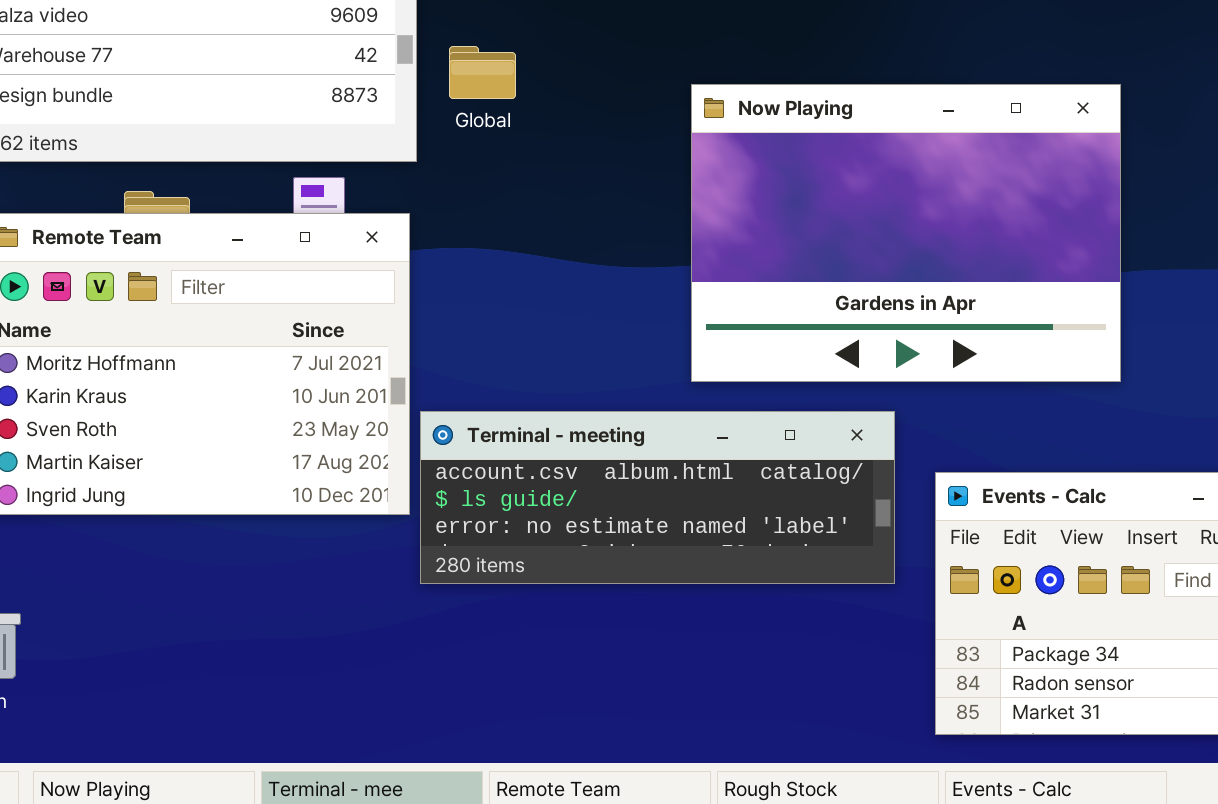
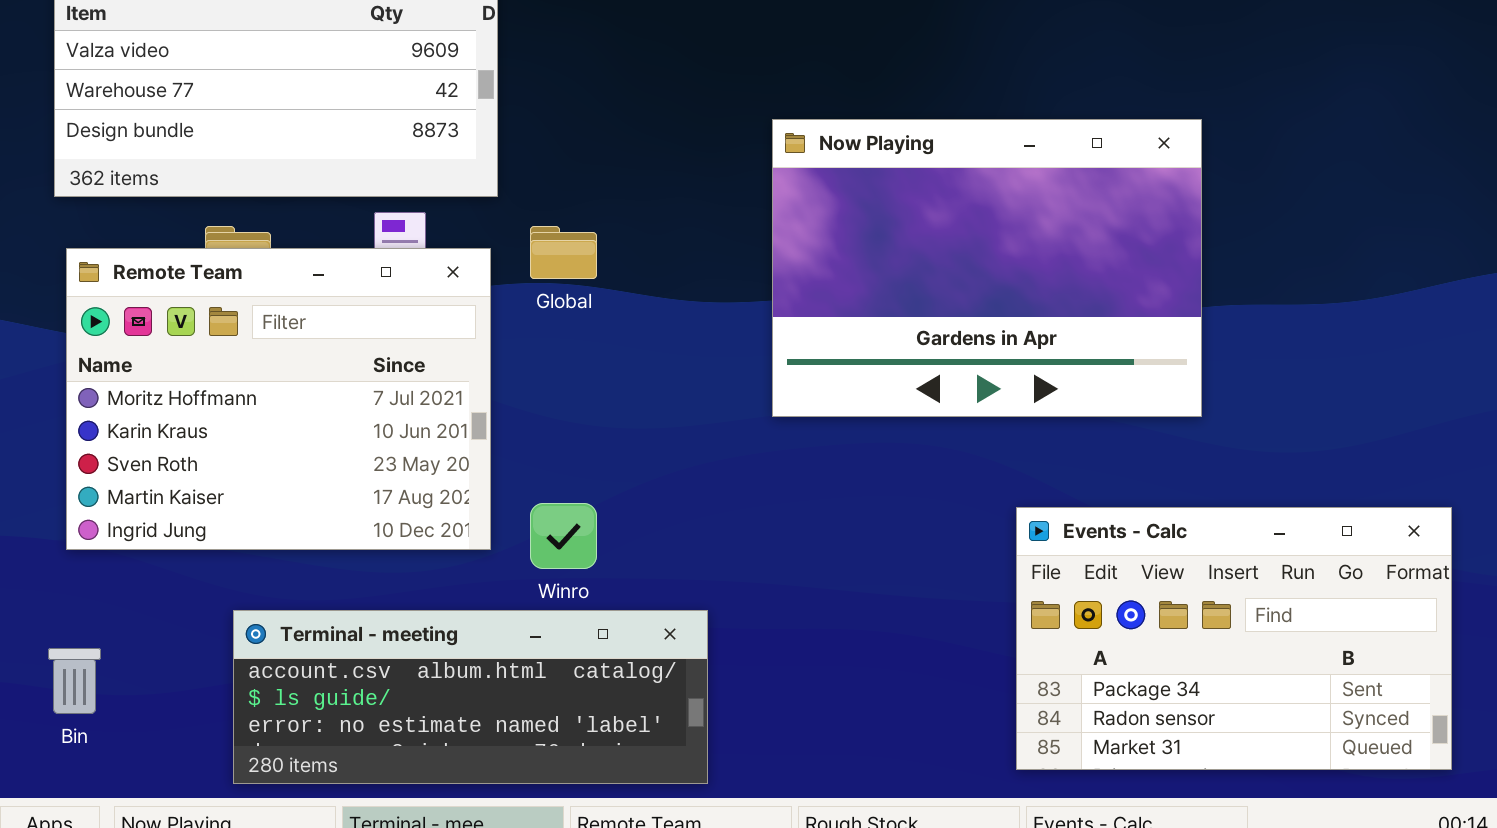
Global: [449,46,516,99] -> [530,226,597,279], moved
Terminal - meeting: [420,411,895,584] -> [233,610,708,784], moved

